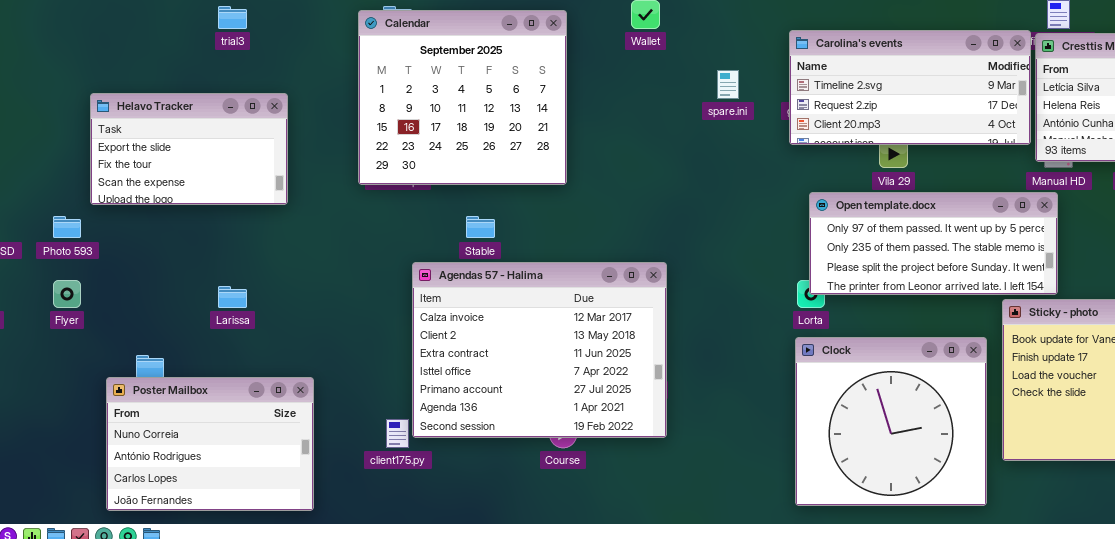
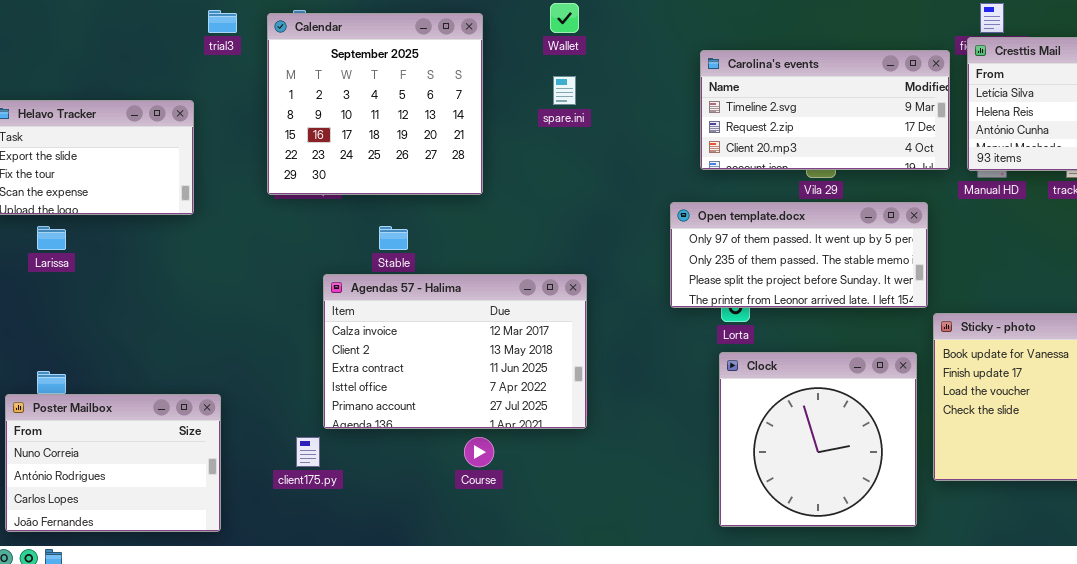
trial3: [218,6,247,29] -> [208,10,237,33], moved
Carolina's events: [789,30,1031,145] -> [700,50,950,170], moved
spare.ini: [717,70,739,99] -> [553,76,576,105], moved
Open template.docx: [809,192,1058,295] -> [670,202,928,308], moved
Agendas 57 - Halima: [412,262,667,438] -> [323,274,587,429], resized
Larissa: [218,286,247,308] -> [37,226,66,250], moved

